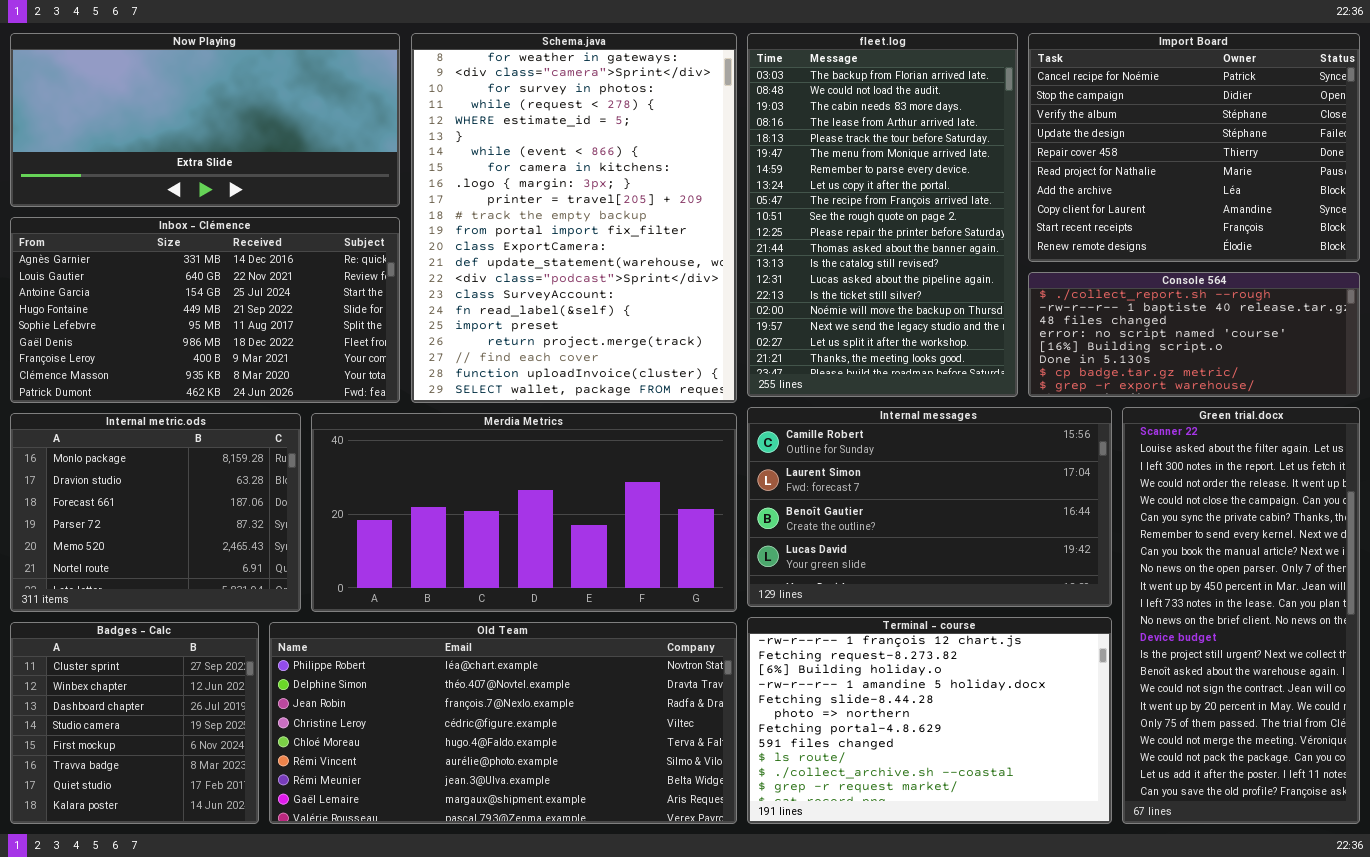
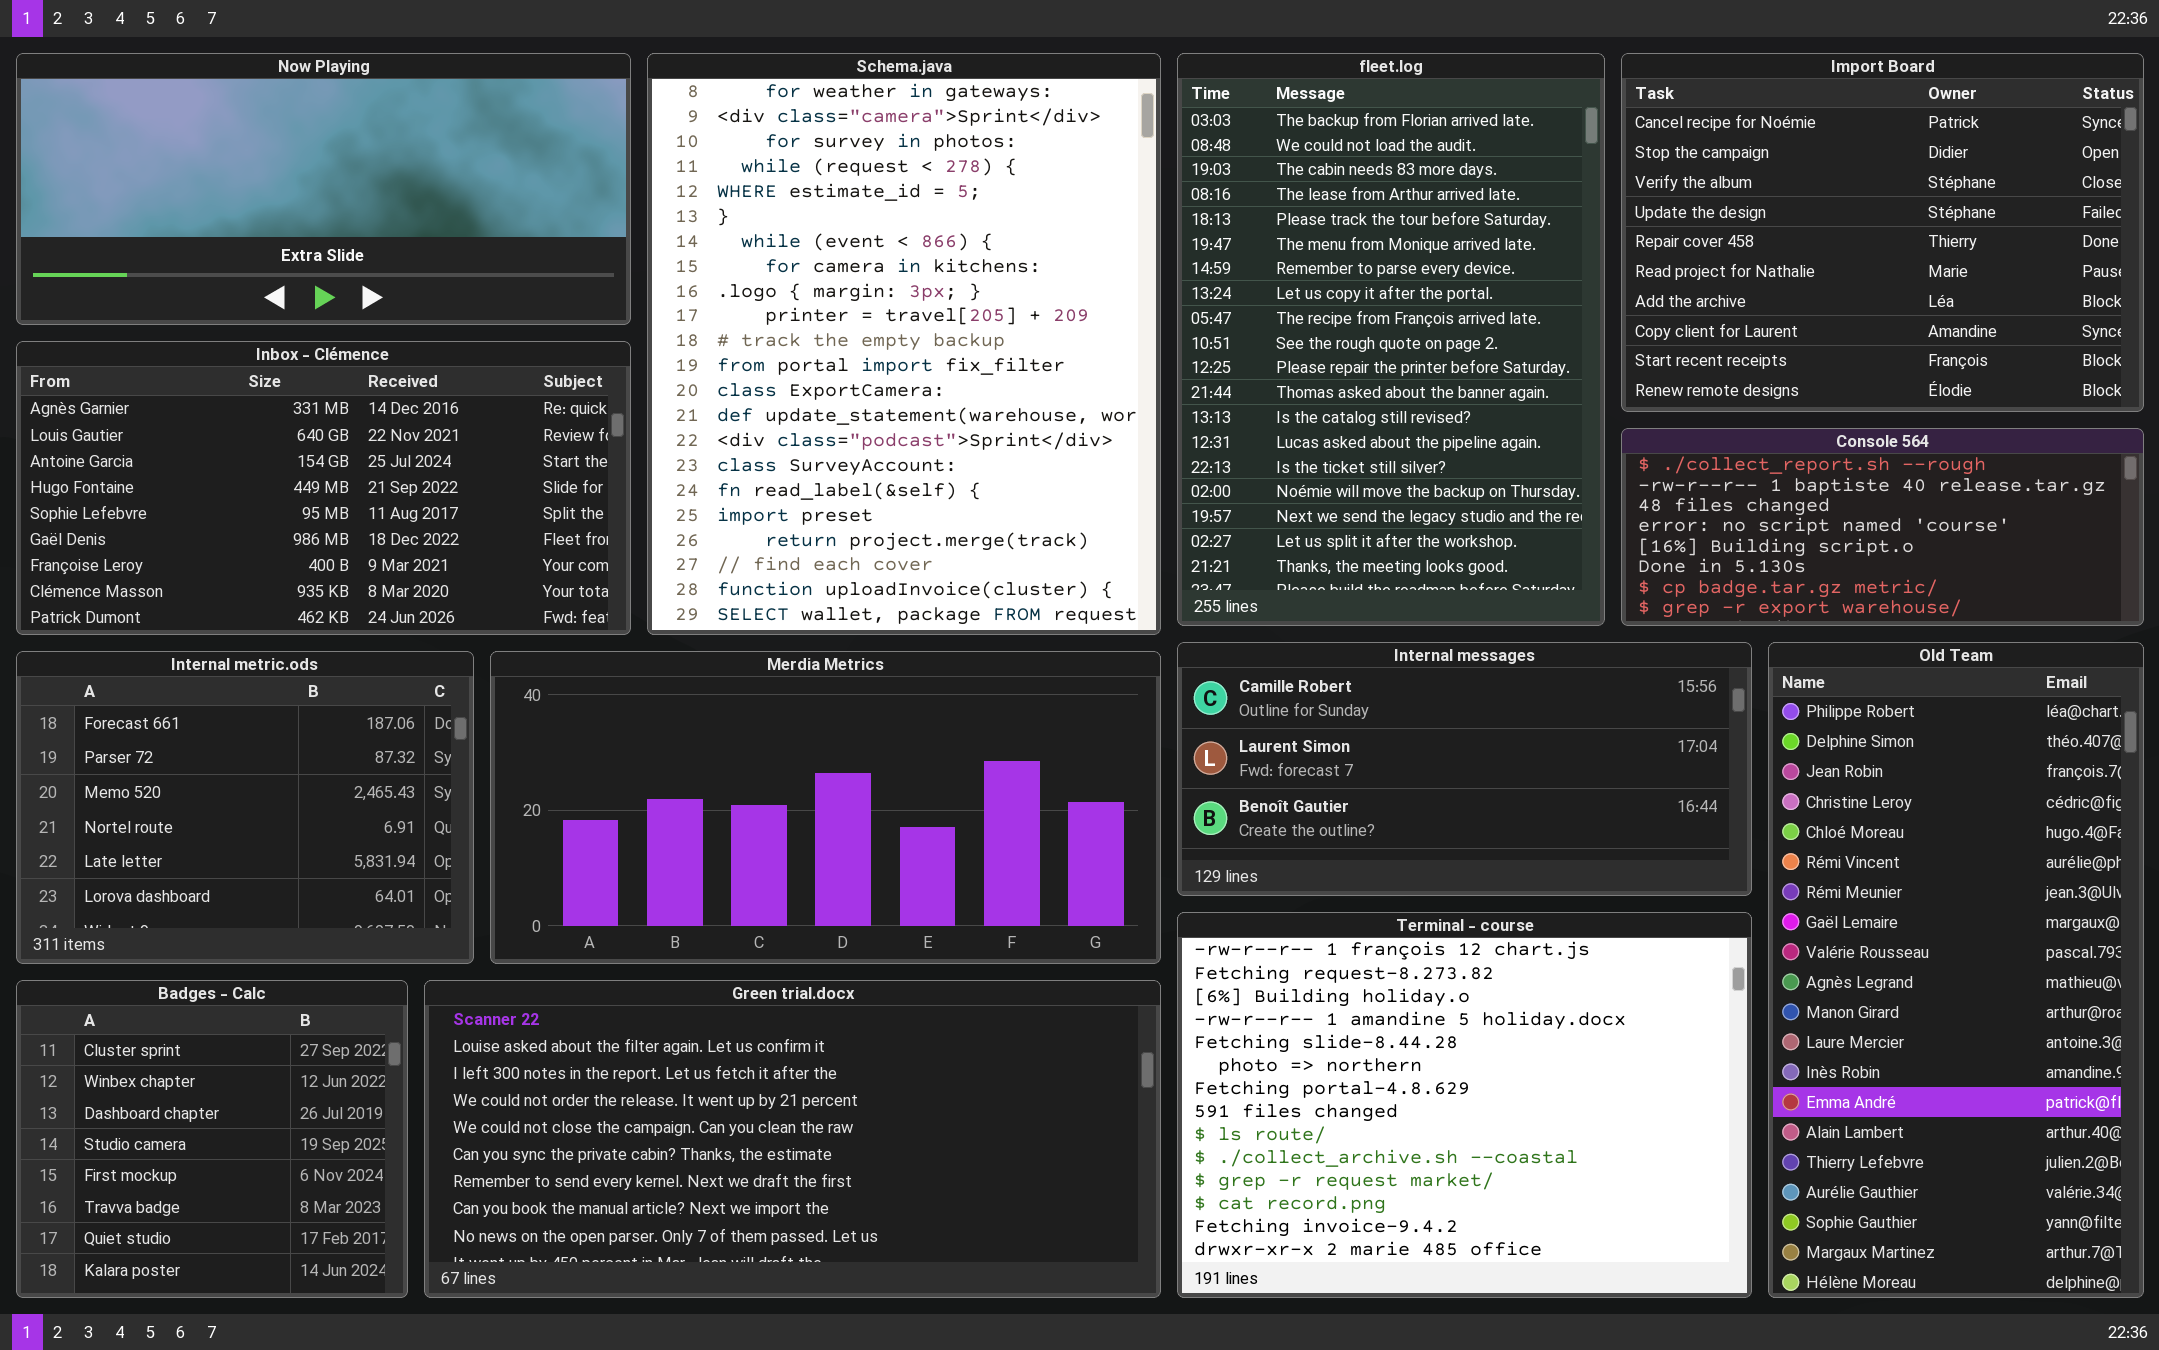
Internal messages: [747,407,1112,607] -> [1177,642,1752,896], resized
Green trial.docx: [1122,407,1360,824] -> [424,980,1161,1298], moved, resized
Internal metric.ods: [10,413,301,612] -> [16,651,474,964], scrolled down 2 rows
Terminal - course: [747,617,1112,824] -> [1177,912,1752,1298], resized
Old Team: [269,622,737,824] -> [1768,642,2144,1298], moved, resized

